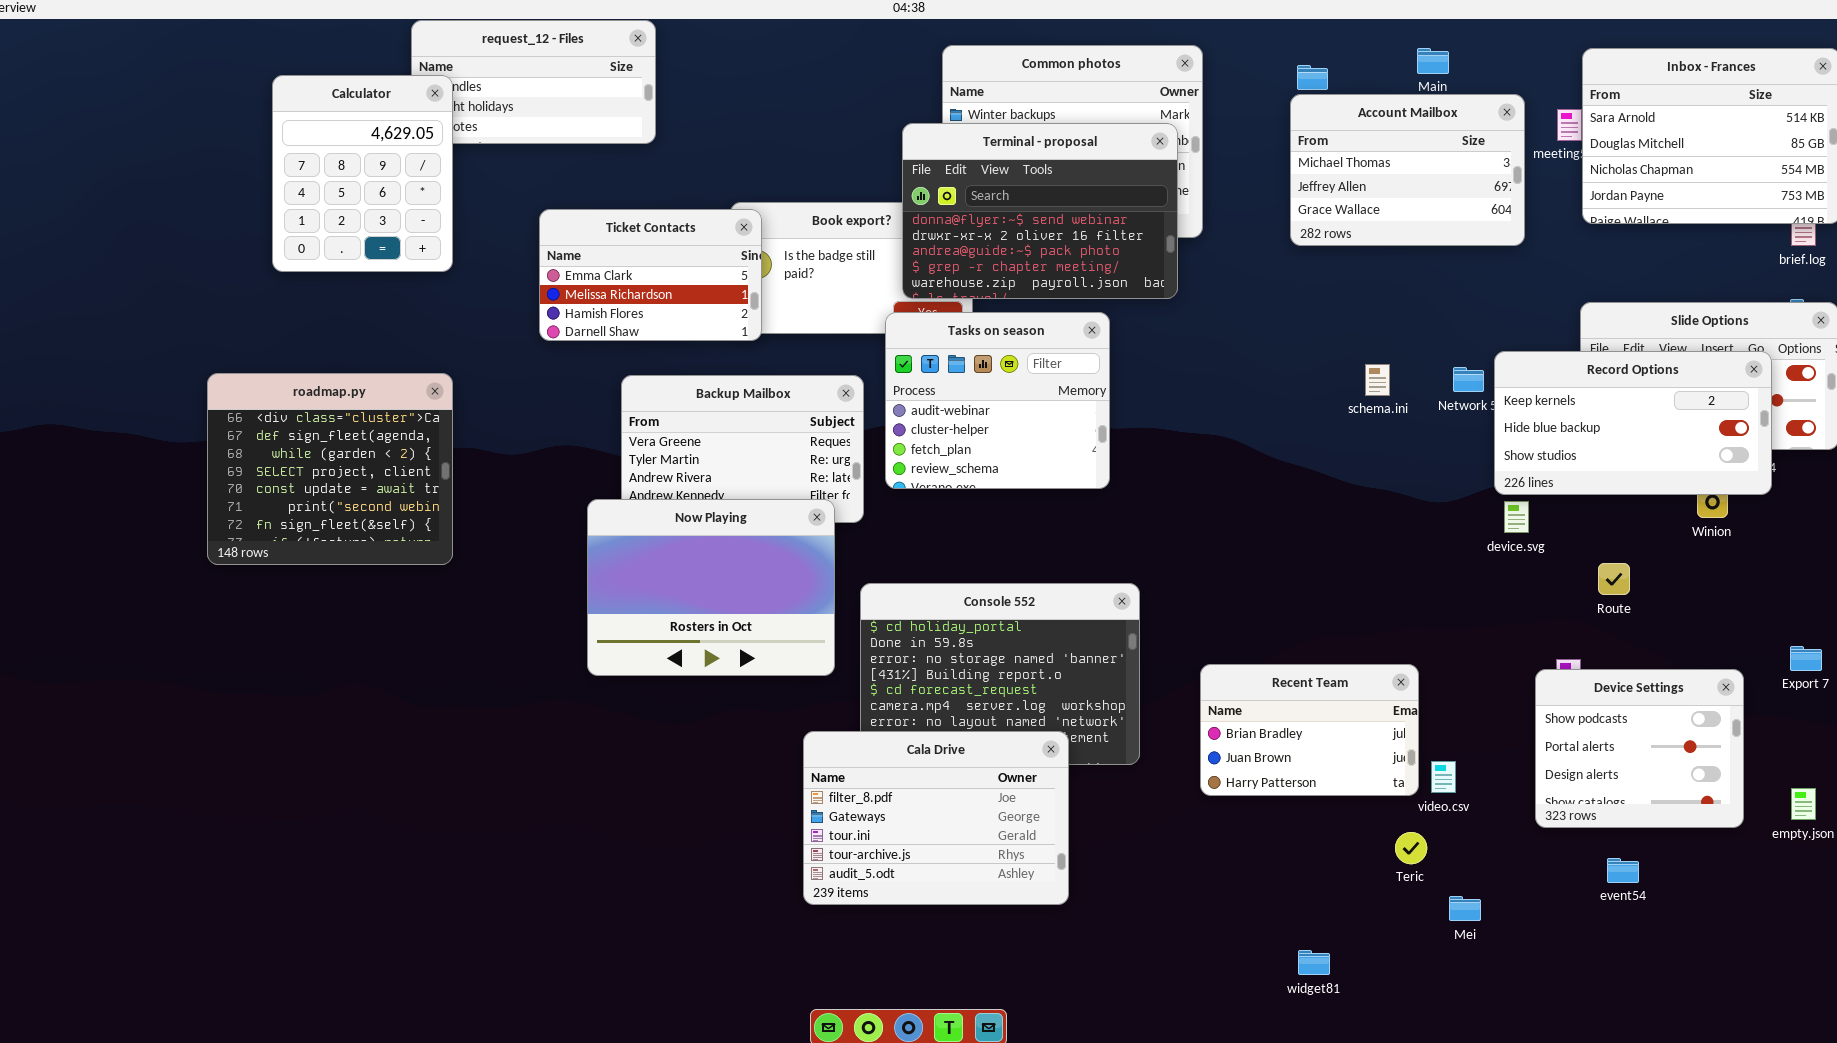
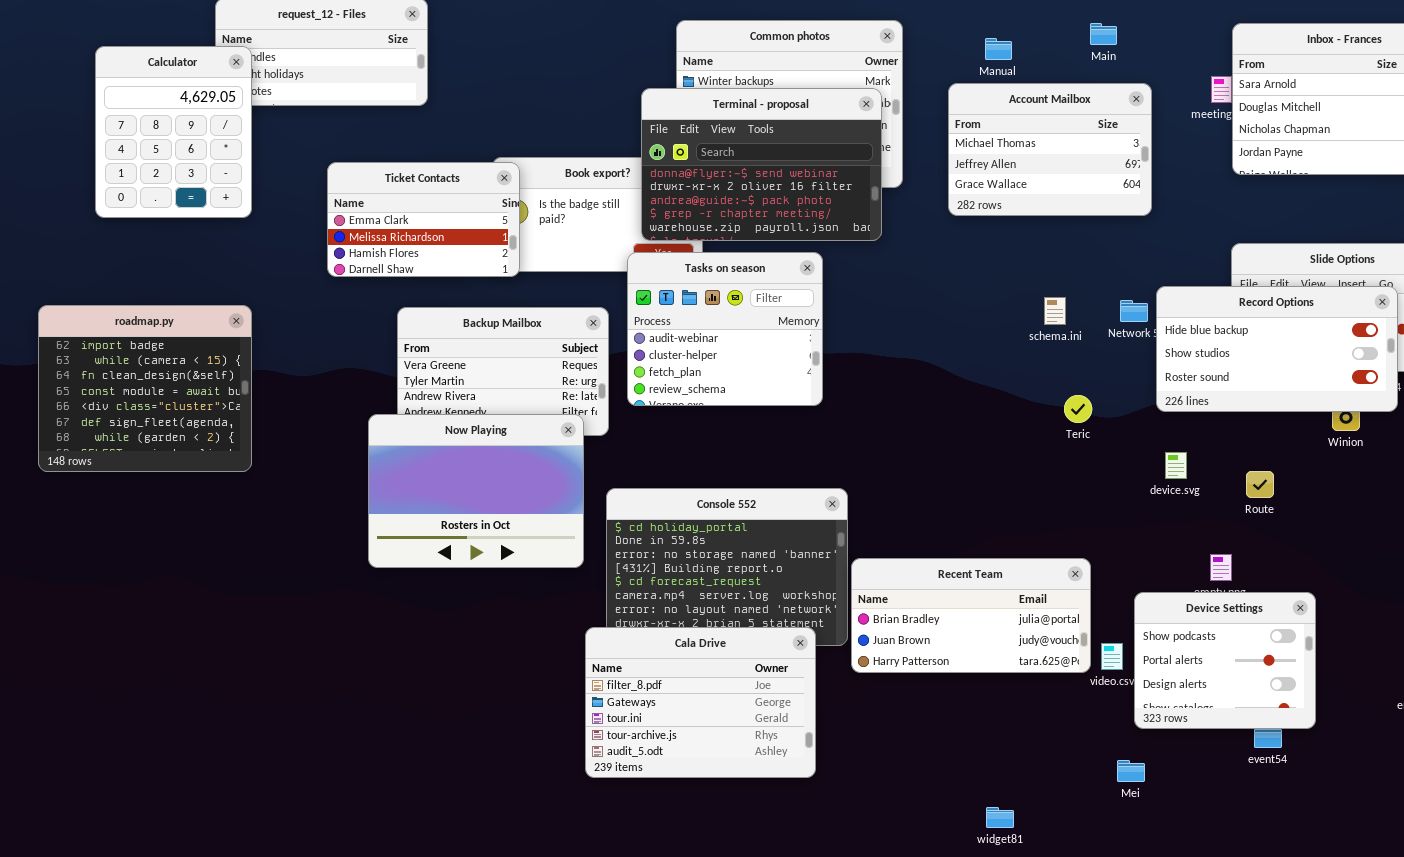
Account Mailbox: [1290,94,1525,246] -> [948,83,1152,216], moved
Record Options: [1494,351,1772,495] -> [1156,286,1398,412], scrolled down 1 row
roadmap.py: [207,373,453,565] -> [38,305,252,472], scrolled up 4 rows
device.svg: [1504,501,1529,533] -> [1165,452,1187,479], moved
Recent Team: [1200,664,1419,796] -> [851,558,1091,673], resized
Device Settings: [1535,669,1744,828] -> [1134,592,1316,729], moved
Cala Drive: [803,731,1069,905] -> [585,627,816,778], moved
Teric: [1395,832,1427,864] -> [1064,395,1092,423], moved

